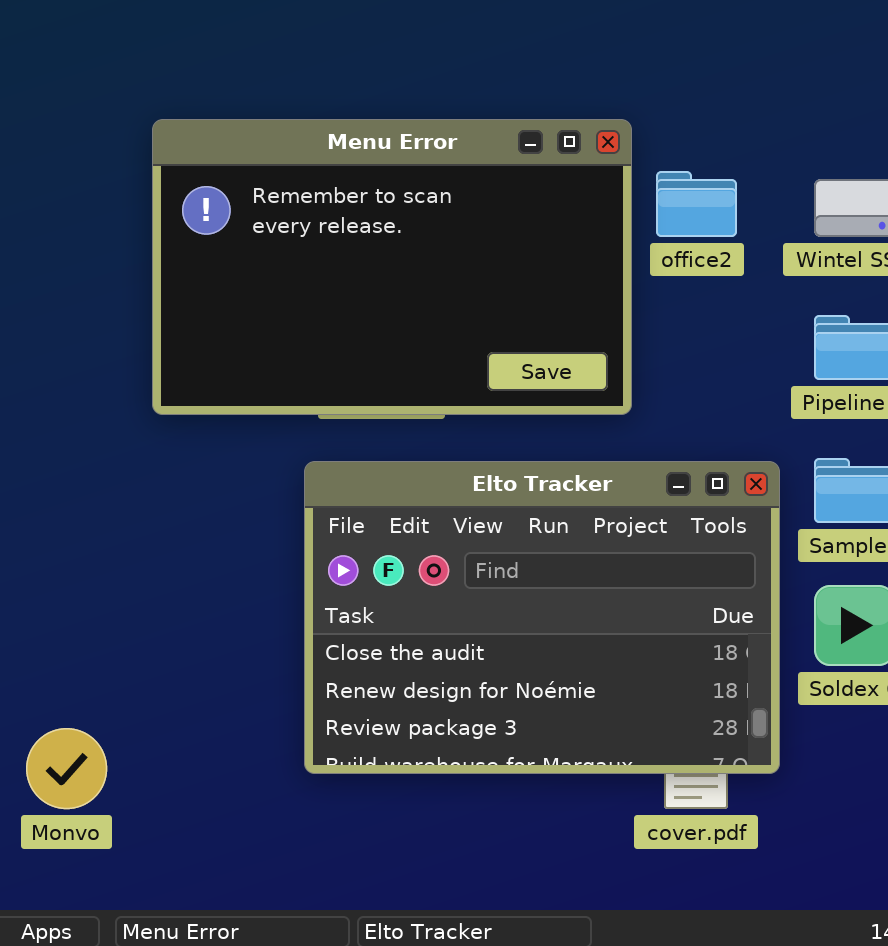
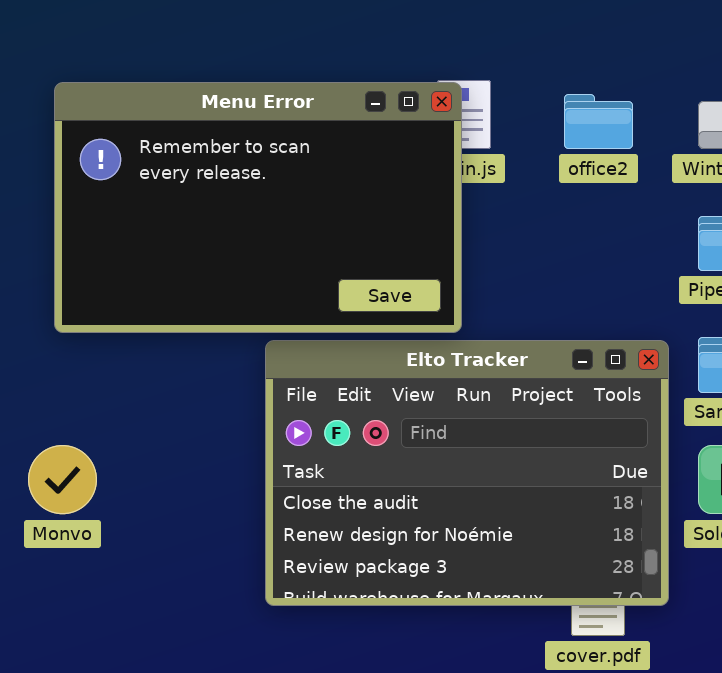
Menu Error: [152,119,632,415] -> [54,82,462,333], moved
Monvo: [26,728,107,809] -> [28,445,97,514], moved

